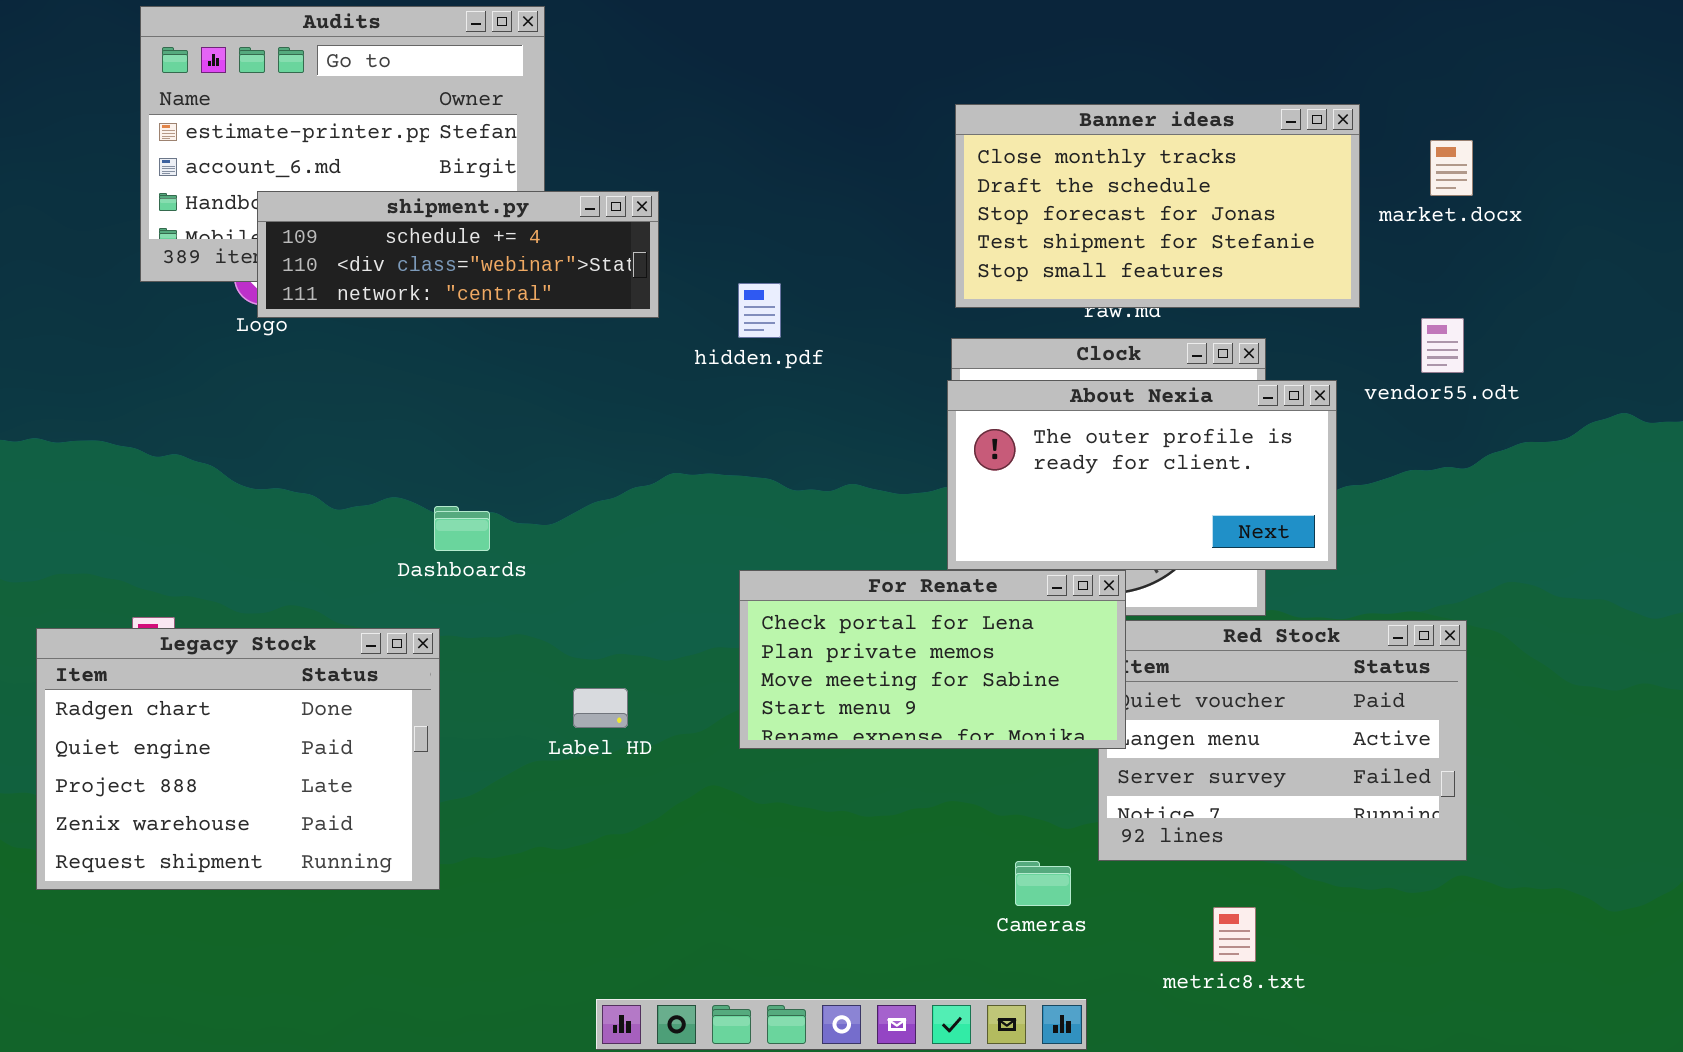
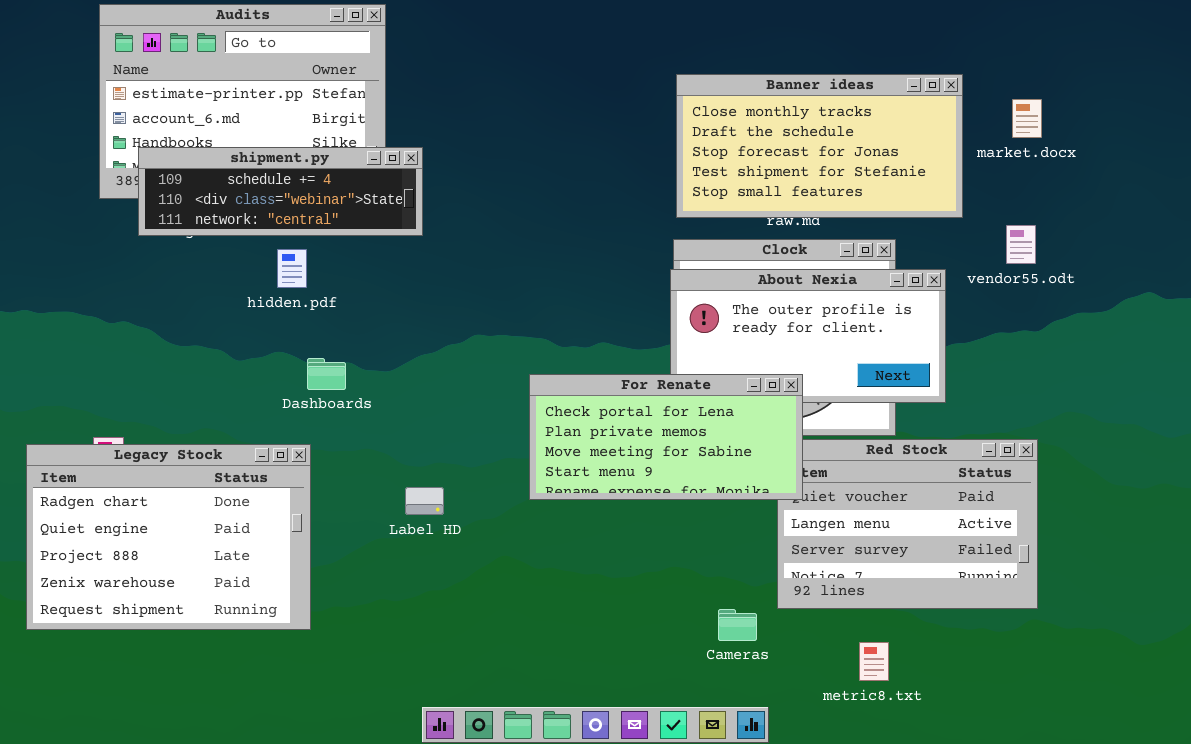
shipment.py: [257,191,659,318] -> [138,147,423,236], moved
hidden.pdf: [738,283,781,338] -> [277,249,307,288], moved
For Renate: [739,570,1126,749] -> [529,374,803,500], moved

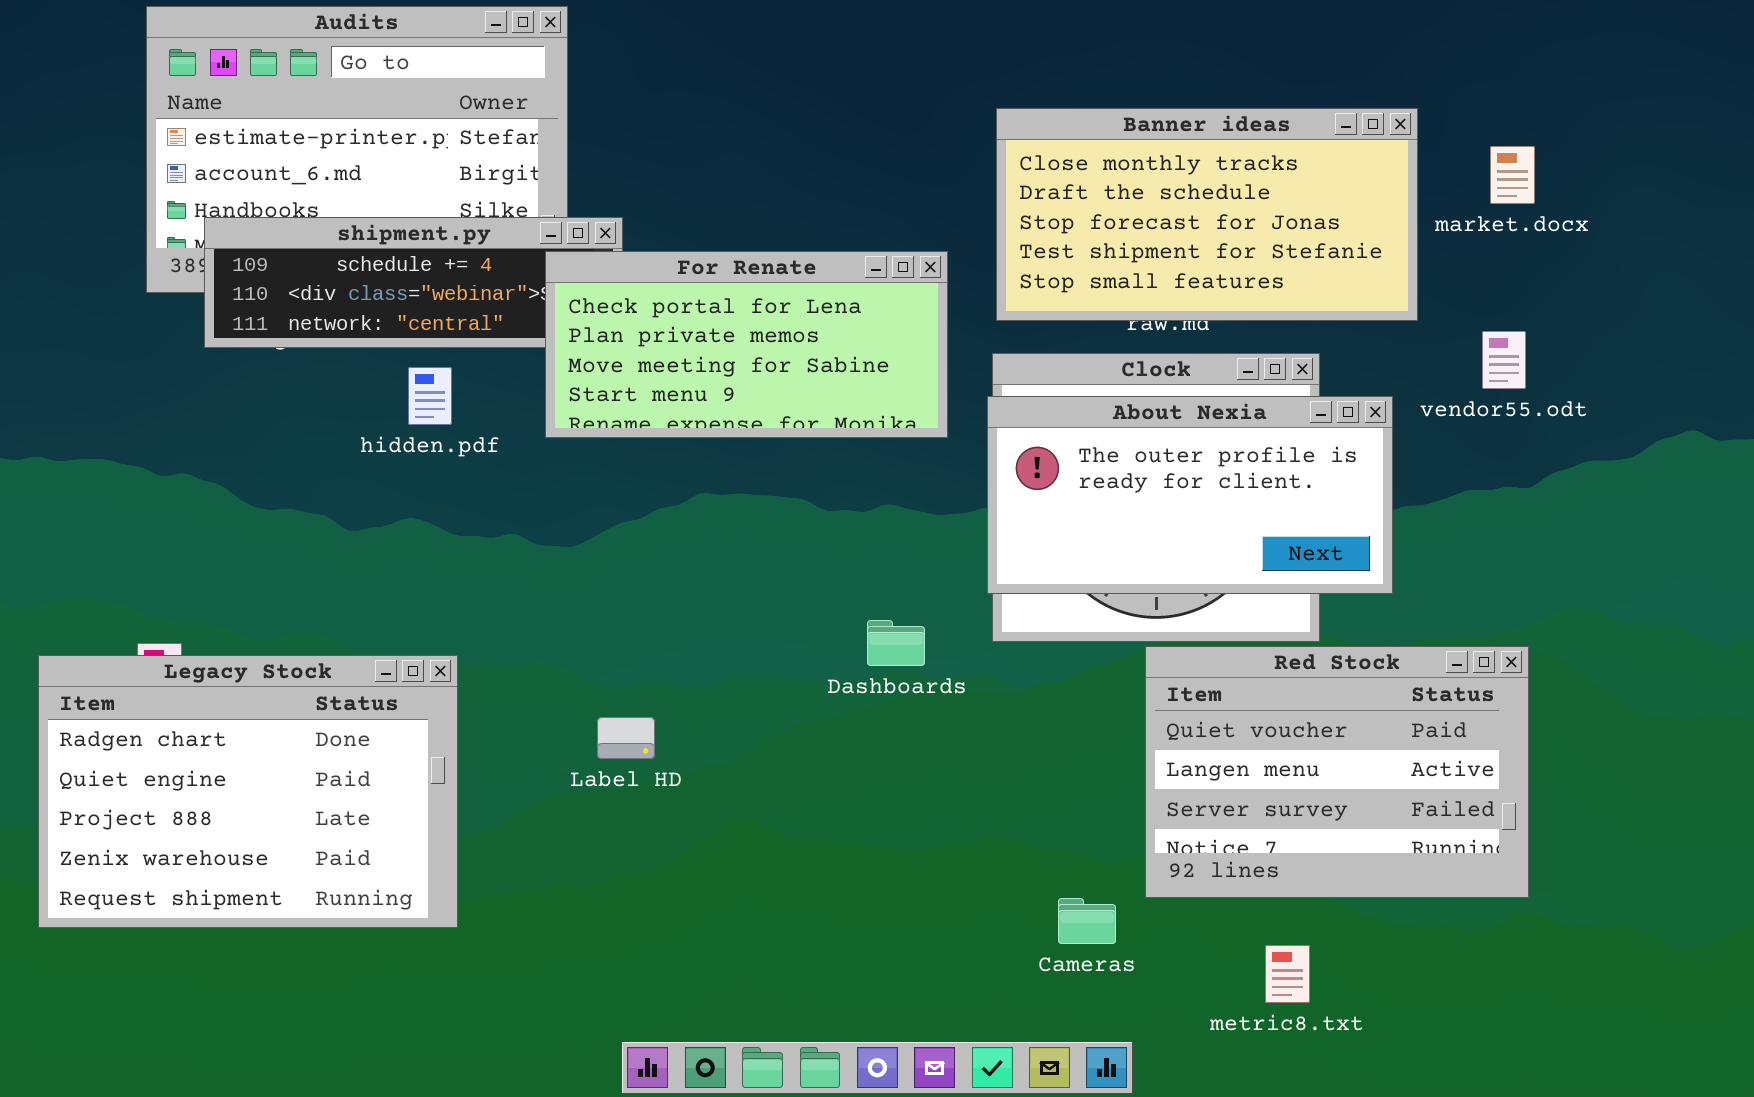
Dashboards: [307,358,346,390] -> [867,620,925,666], moved
For Renate: [529,374,803,500] -> [545,251,948,438], moved

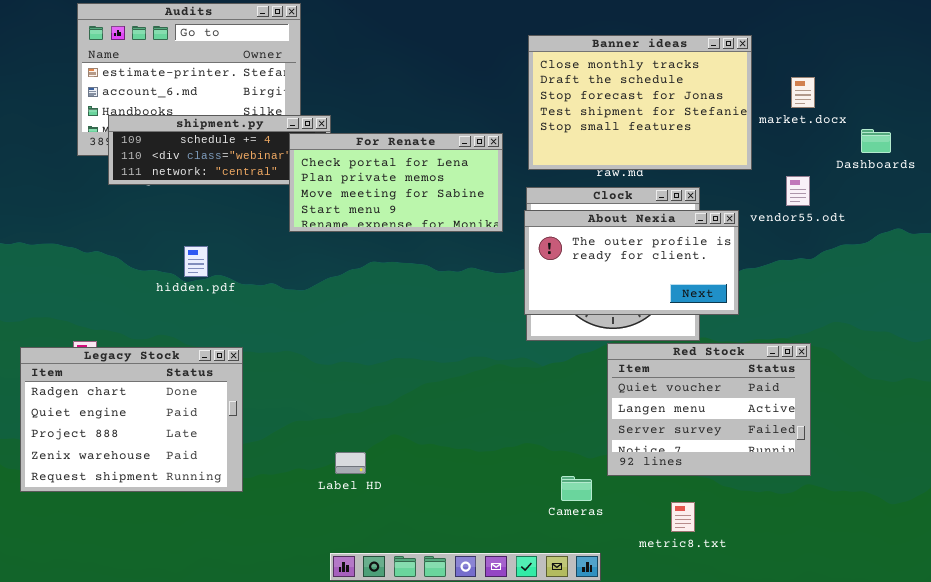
Banner ideas: [996,108,1418,321] -> [528,35,752,170], resized
hidden.pdf: [408,367,452,425] -> [184,246,208,277], moved
Dashboards: [867,620,925,666] -> [861,129,891,153], moved
Label HD: [597,717,655,759] -> [335,452,366,474], moved

